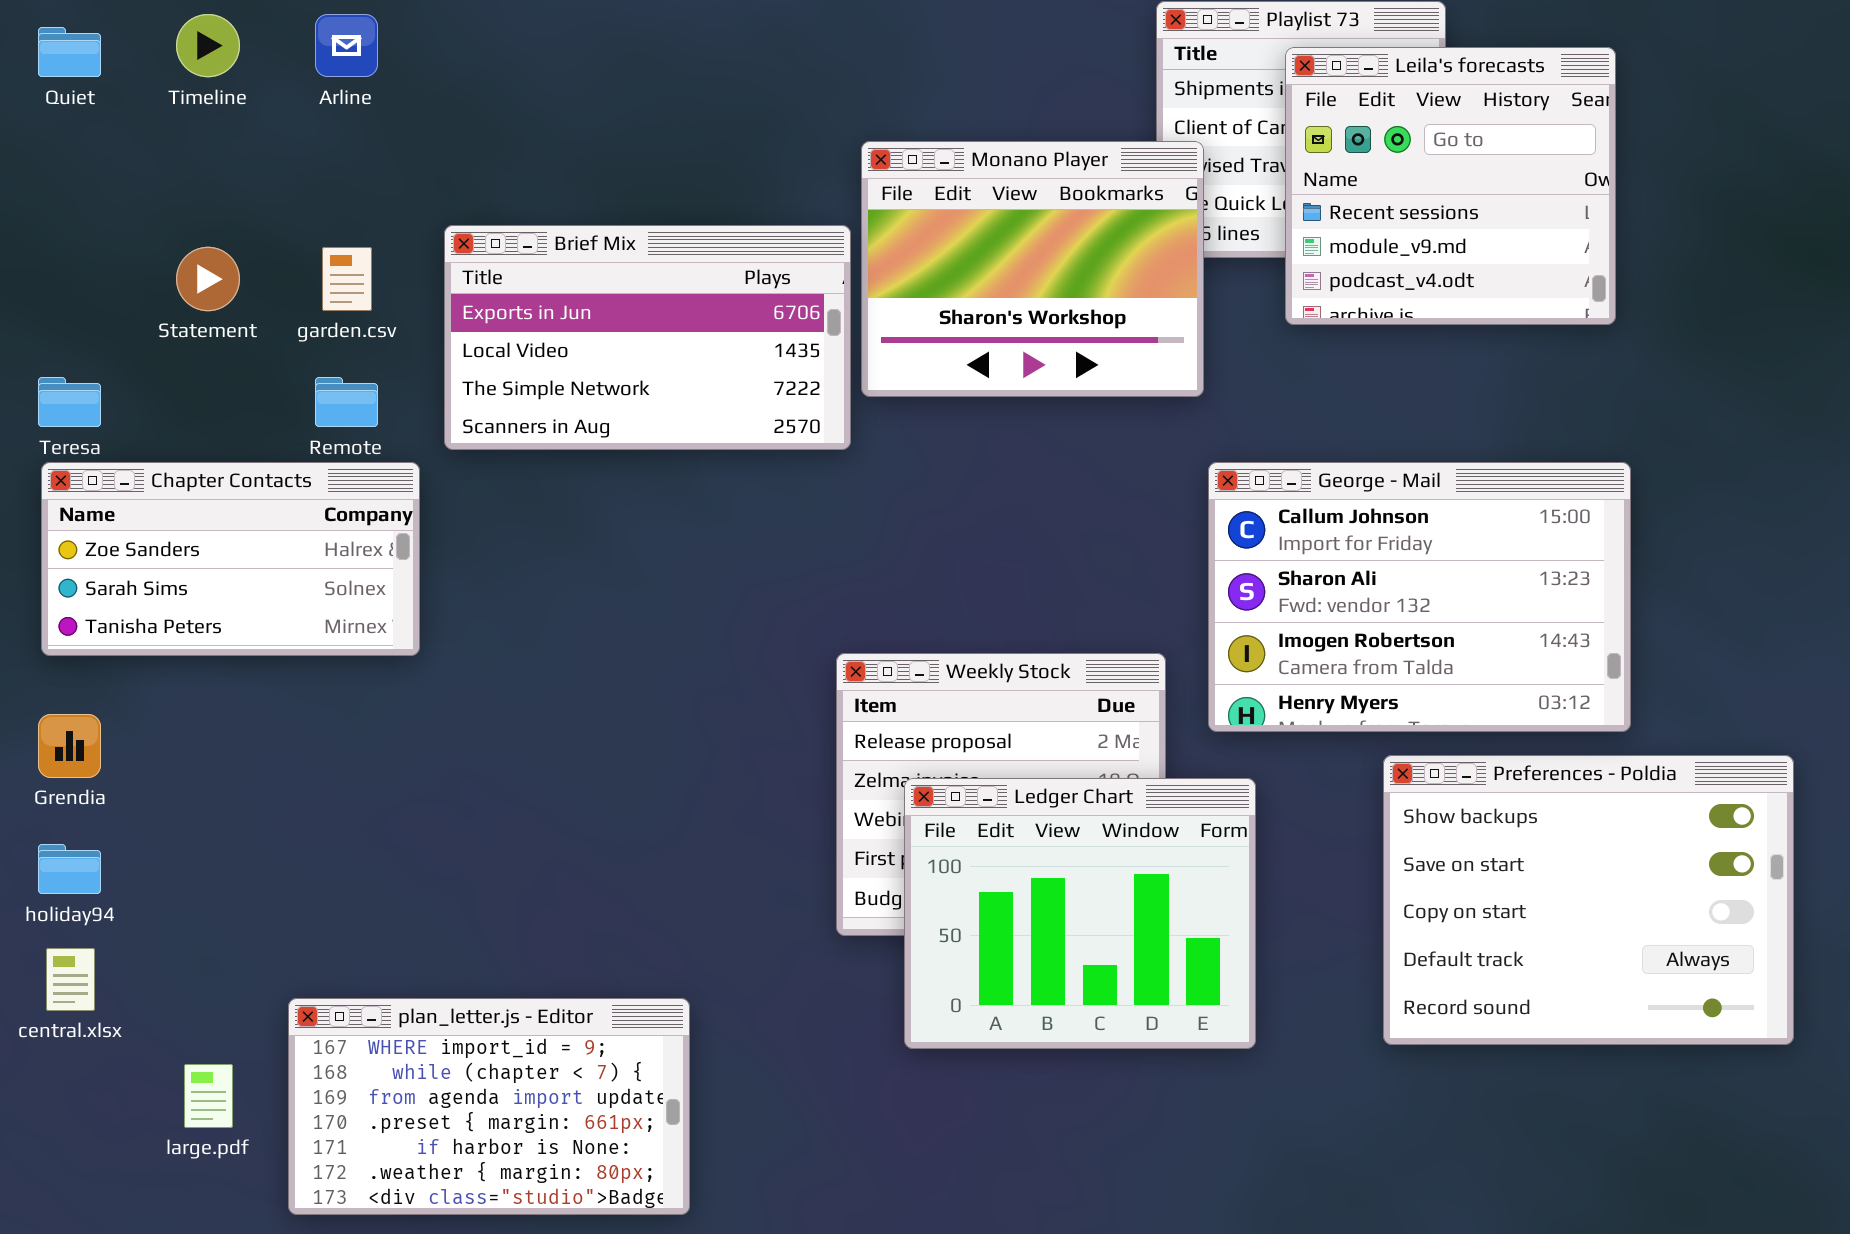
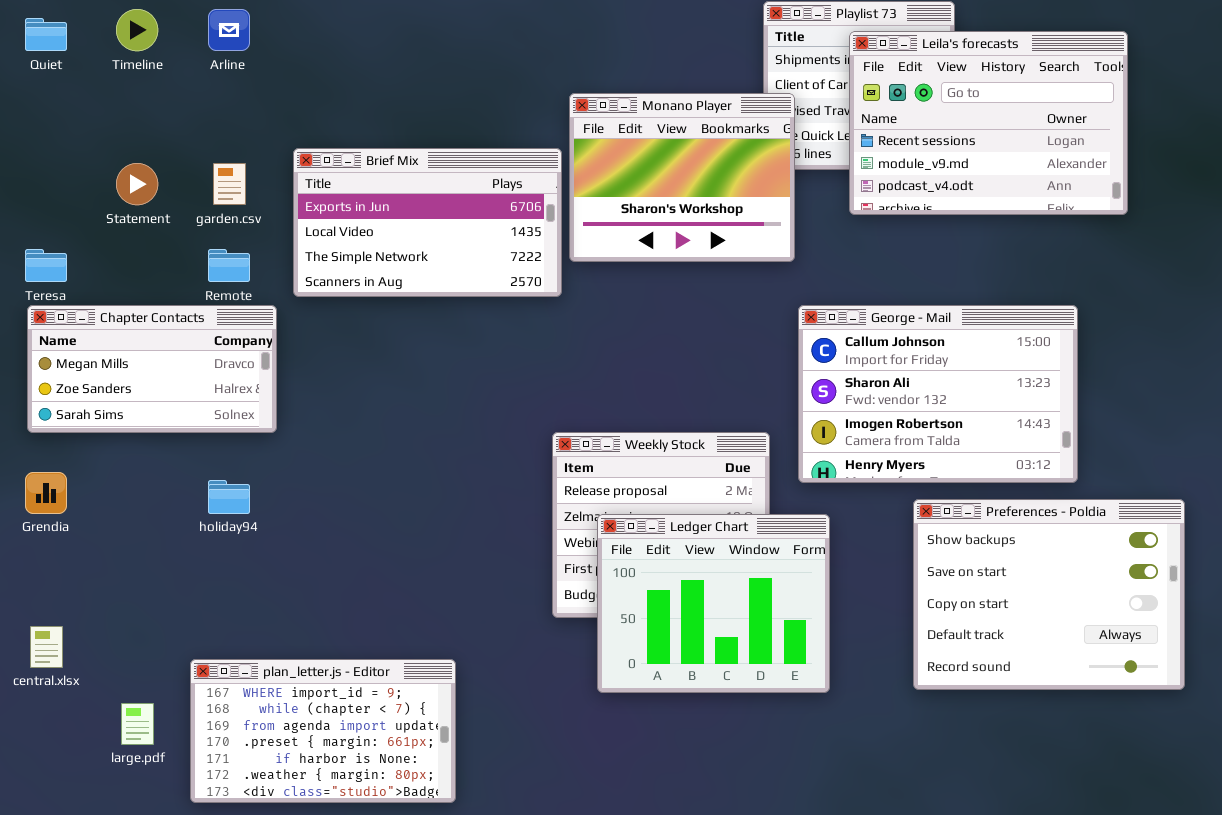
Leila's forecasts: [1285,47,1616,325] -> [849,31,1128,215], resized
Chapter Contacts: [41,462,420,656] -> [27,305,277,433], scrolled up 1 row
holiday94: [38,844,101,894] -> [208,480,250,514], moved

